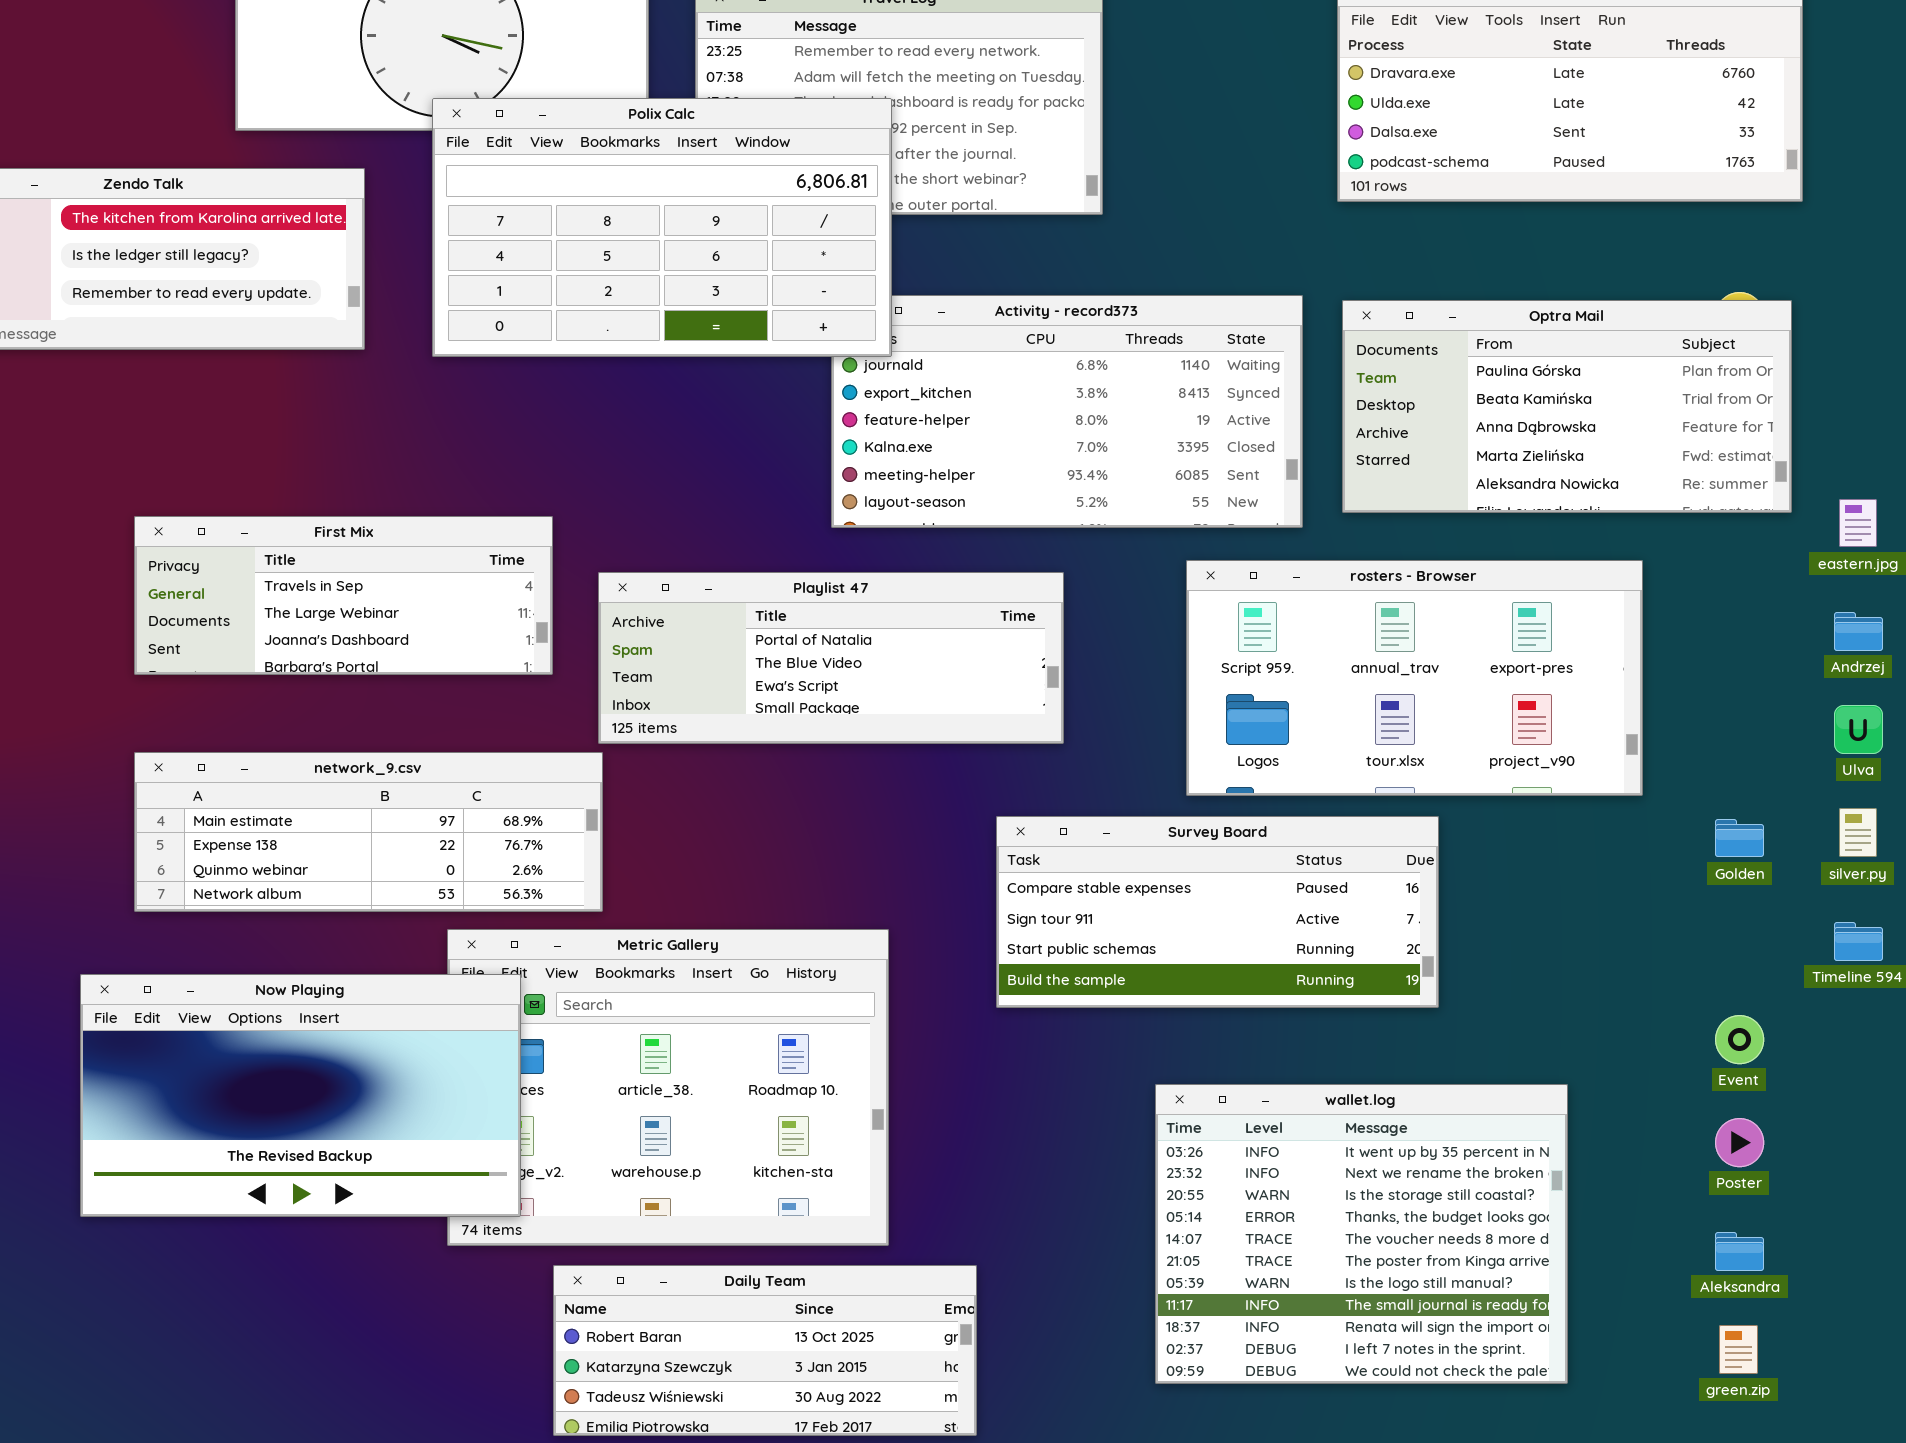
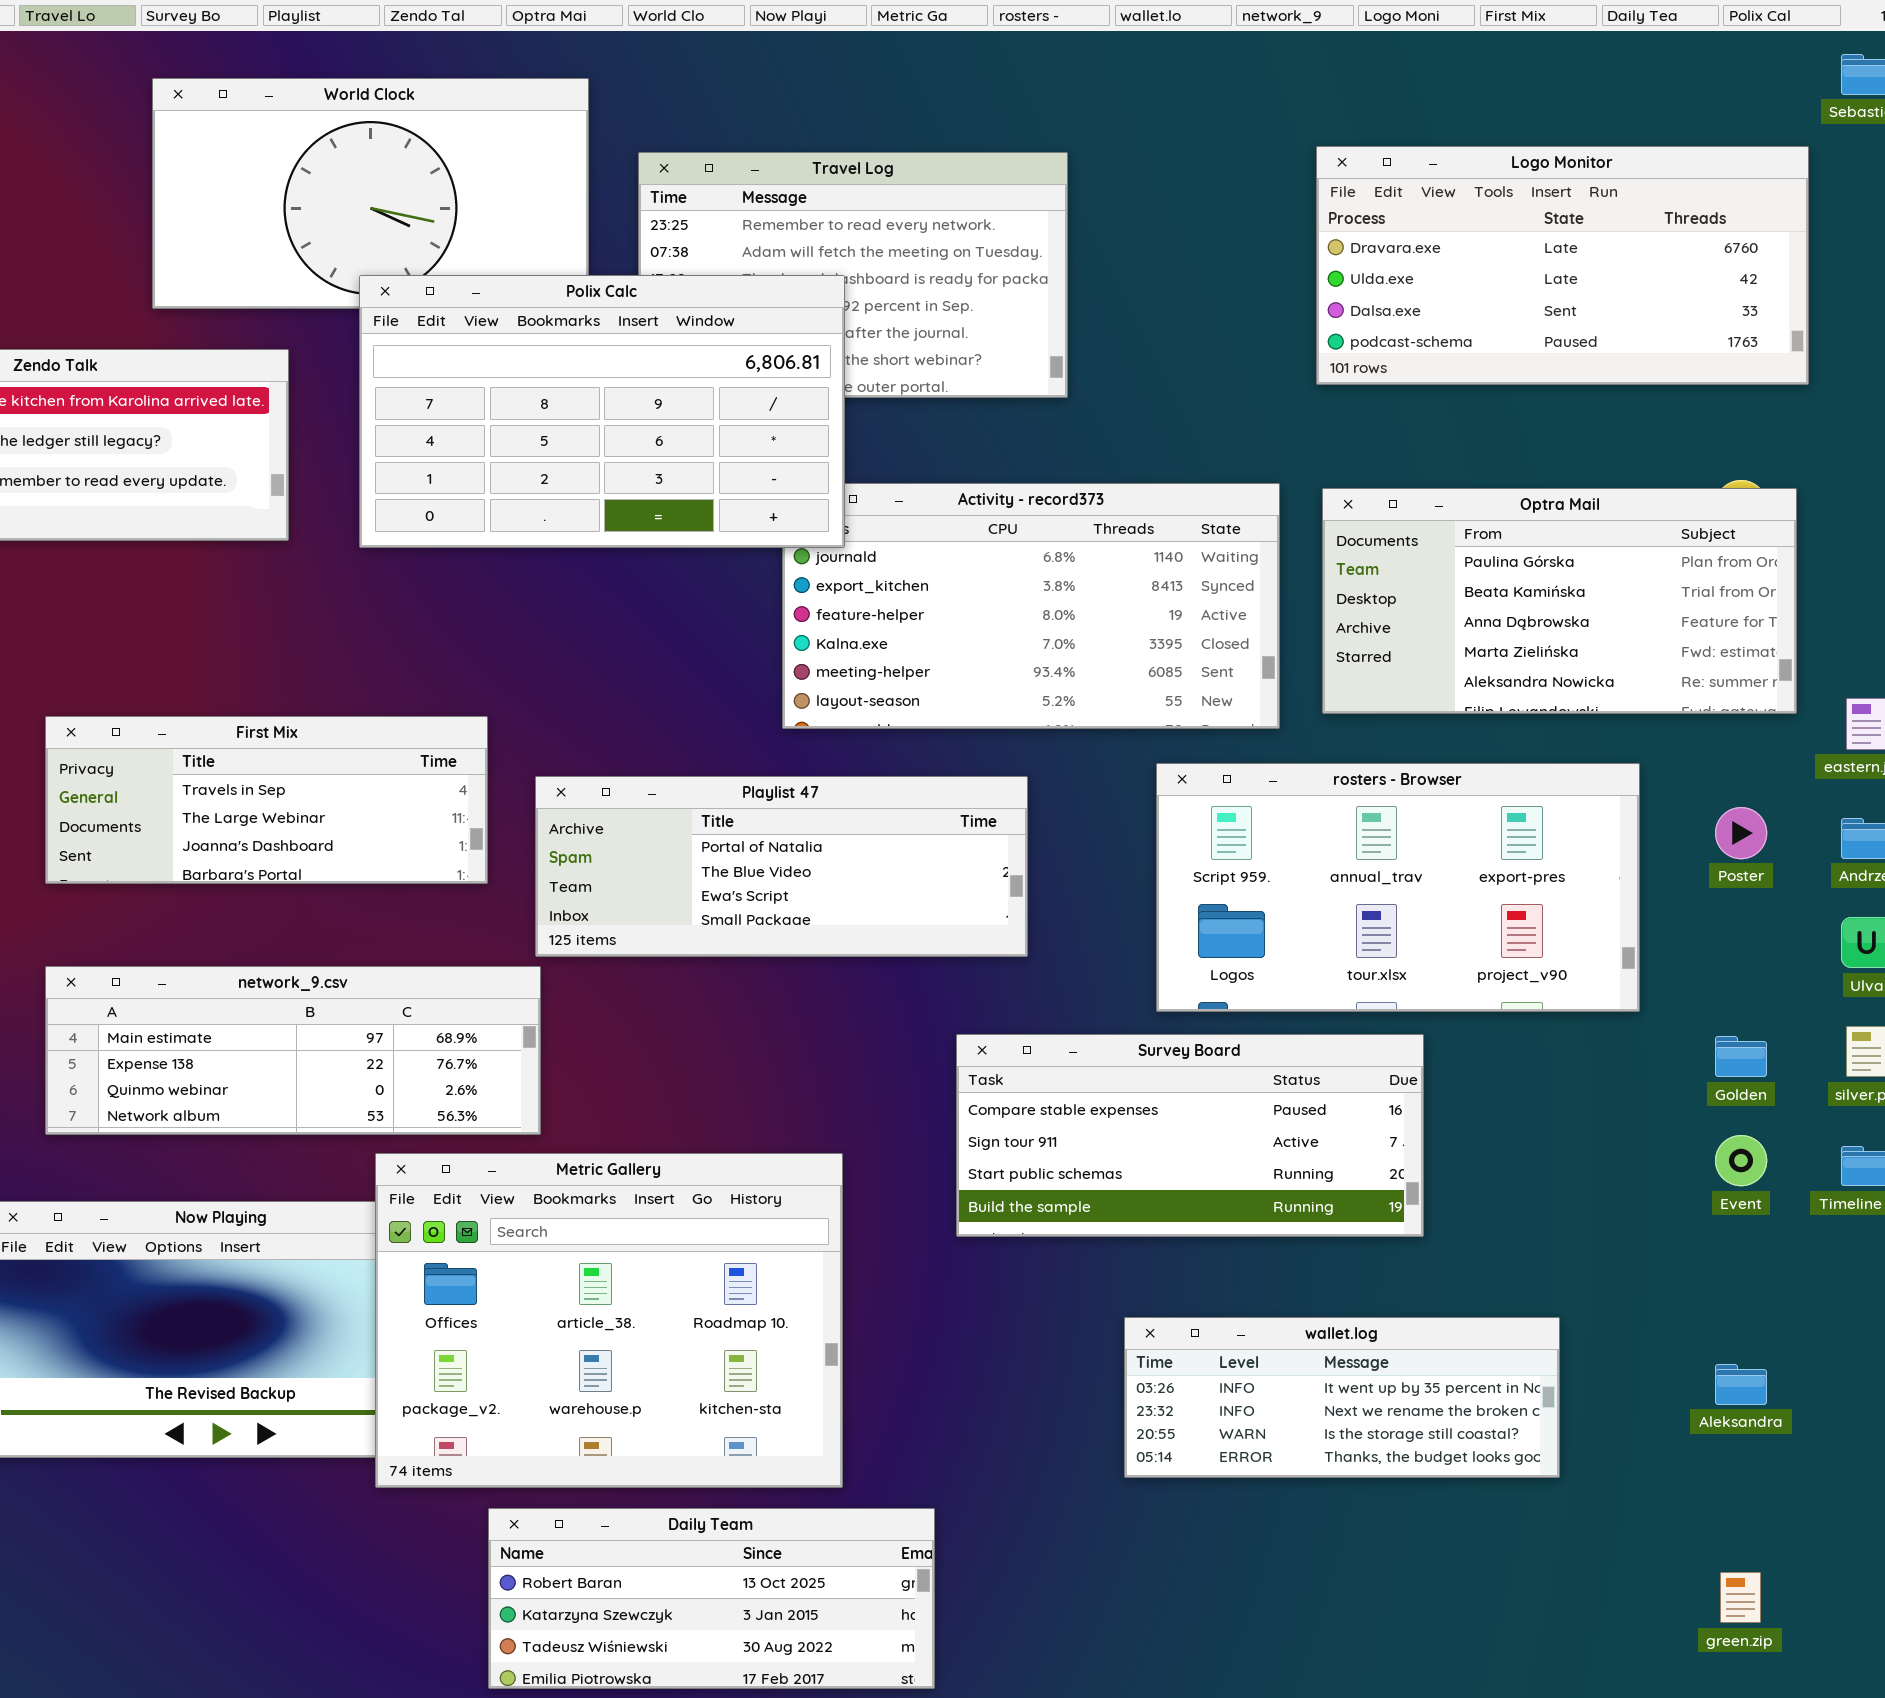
Metric Gallery: [447,929,889,1246] -> [375,1153,843,1488], raised
Event: [1715,1015,1764,1064] -> [1715,1135,1767,1186], moved
wallet.log: [1155,1084,1568,1384] -> [1124,1317,1560,1478], resized
Poster: [1715,1118,1764,1167] -> [1715,807,1767,859], moved
Aleksandra: [1715,1232,1764,1271] -> [1715,1364,1767,1405], moved

